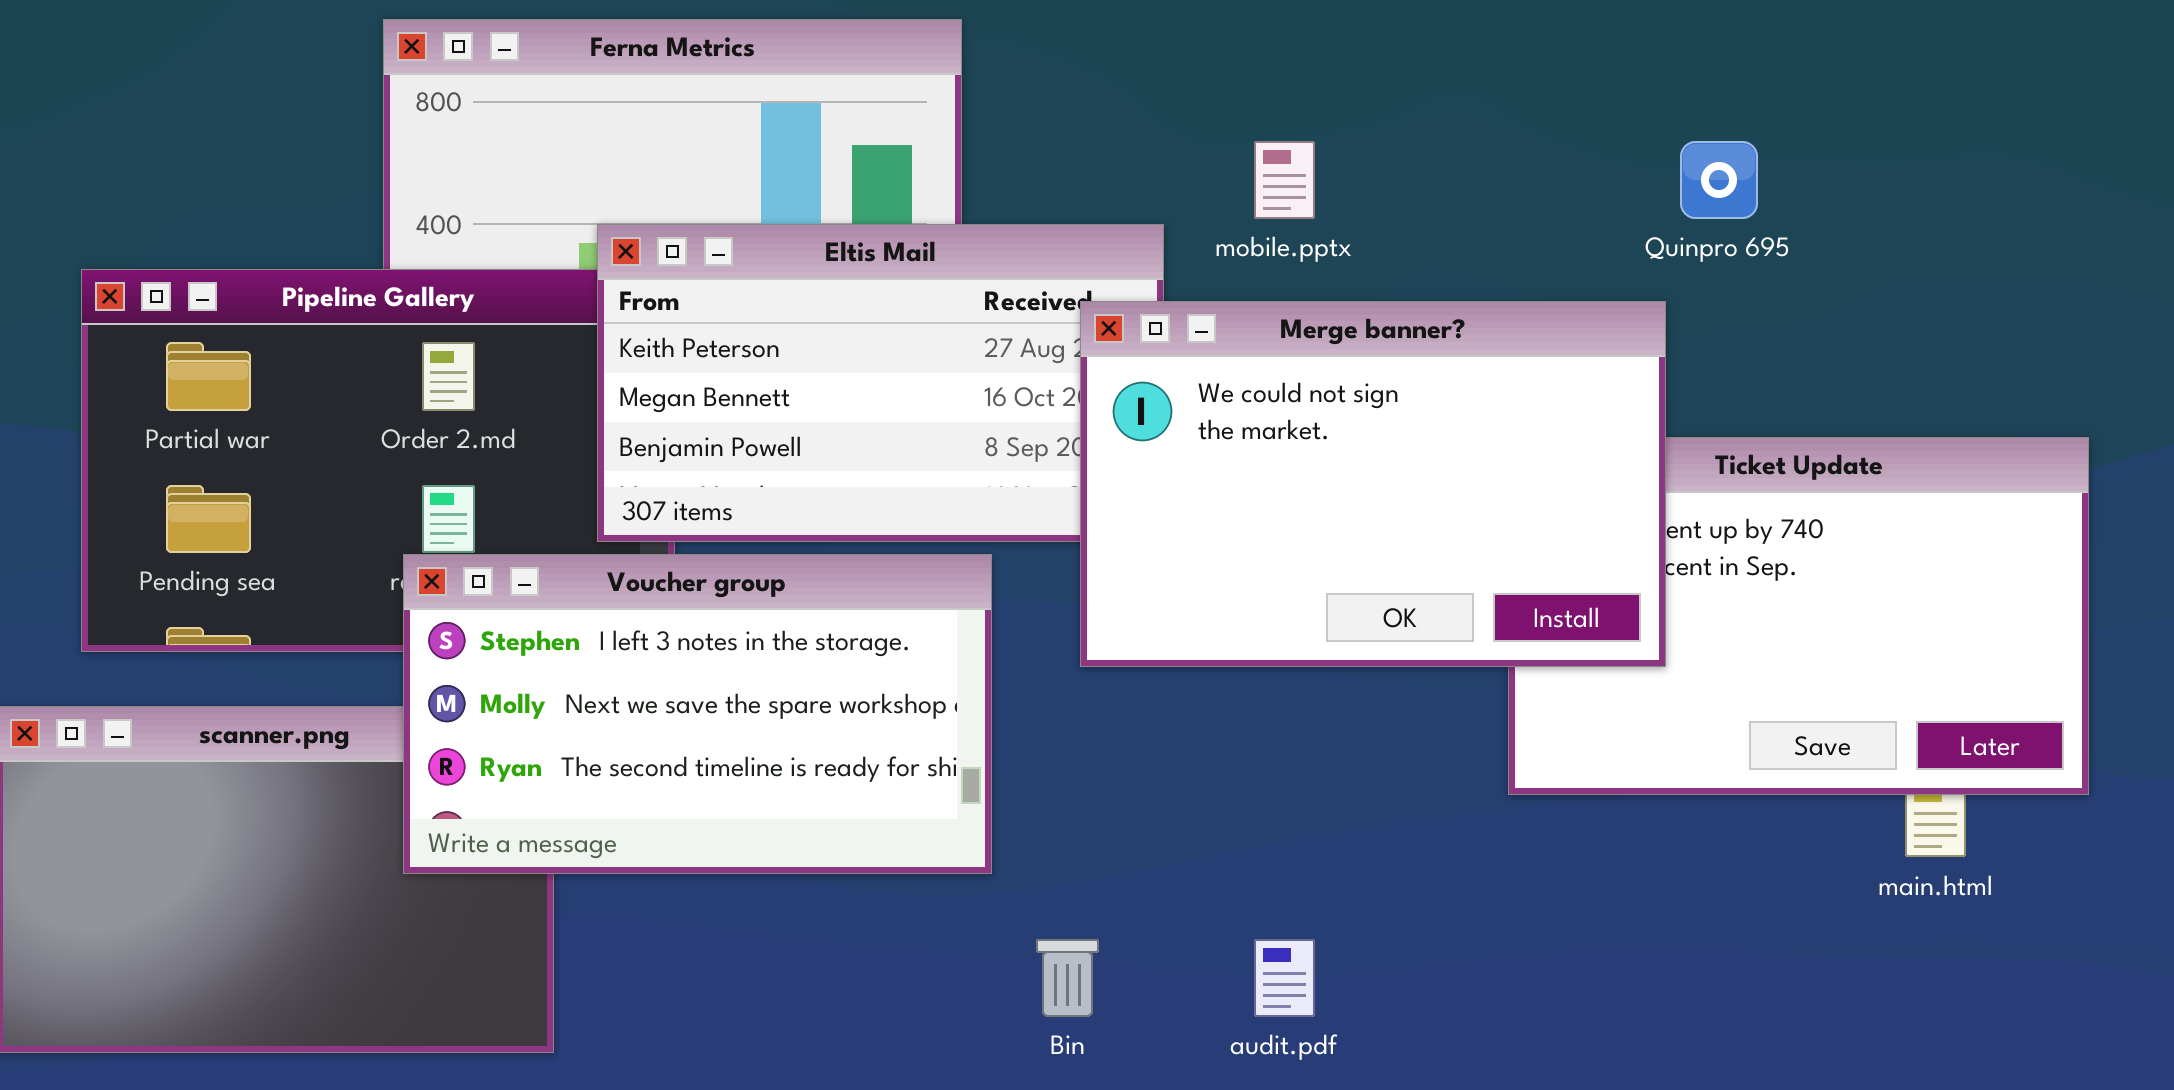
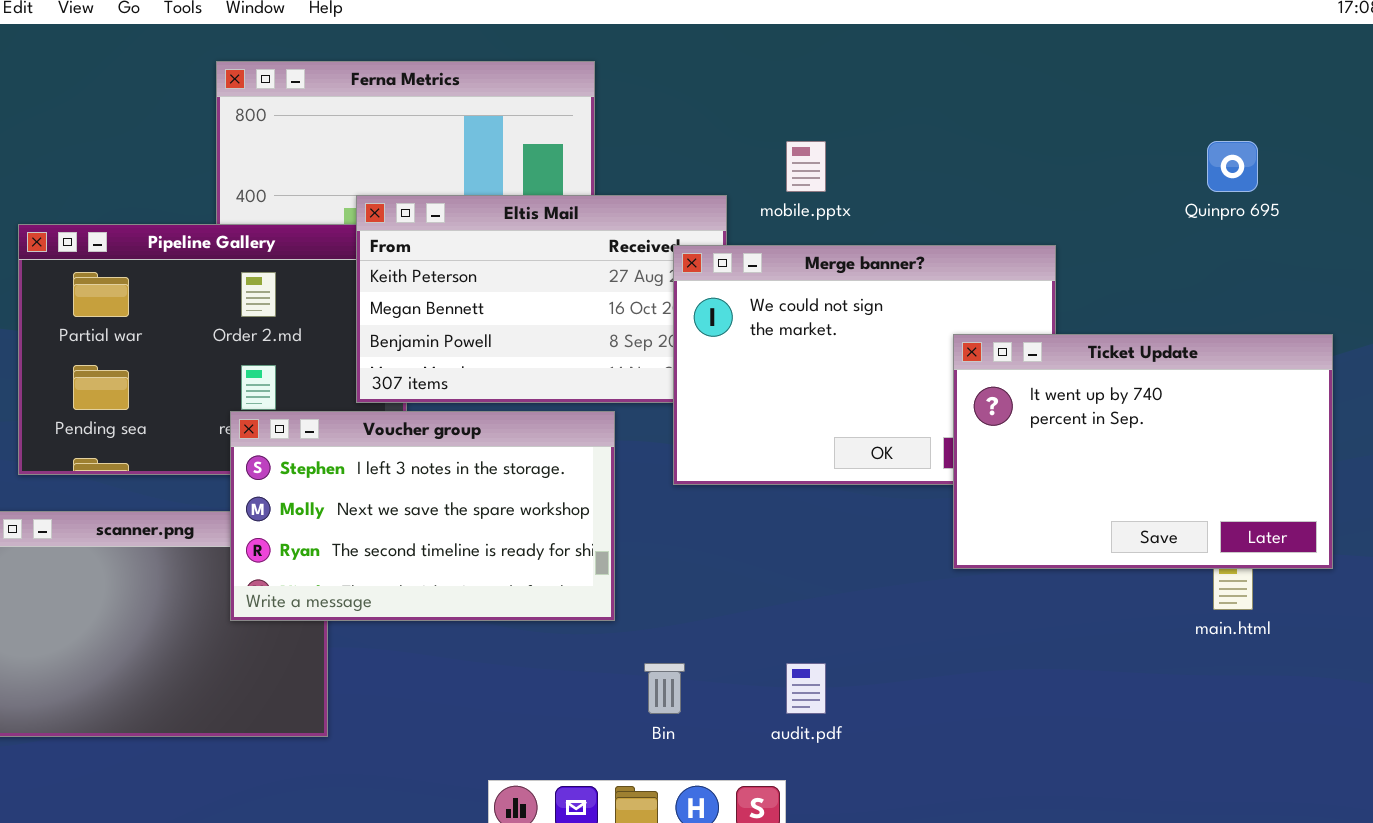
Quinpro 695: [1680,141,1758,219] -> [1207,141,1258,192], moved
Ticket Update: [1508,437,2089,795] -> [953,334,1333,569], raised

